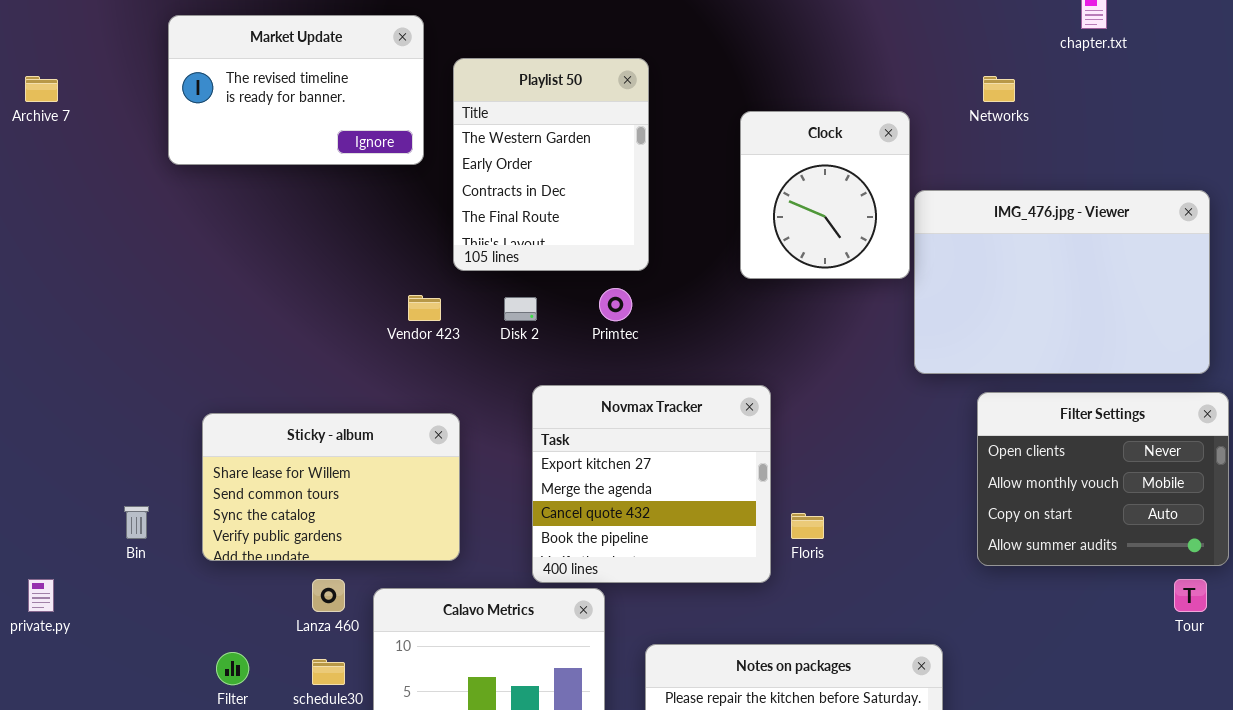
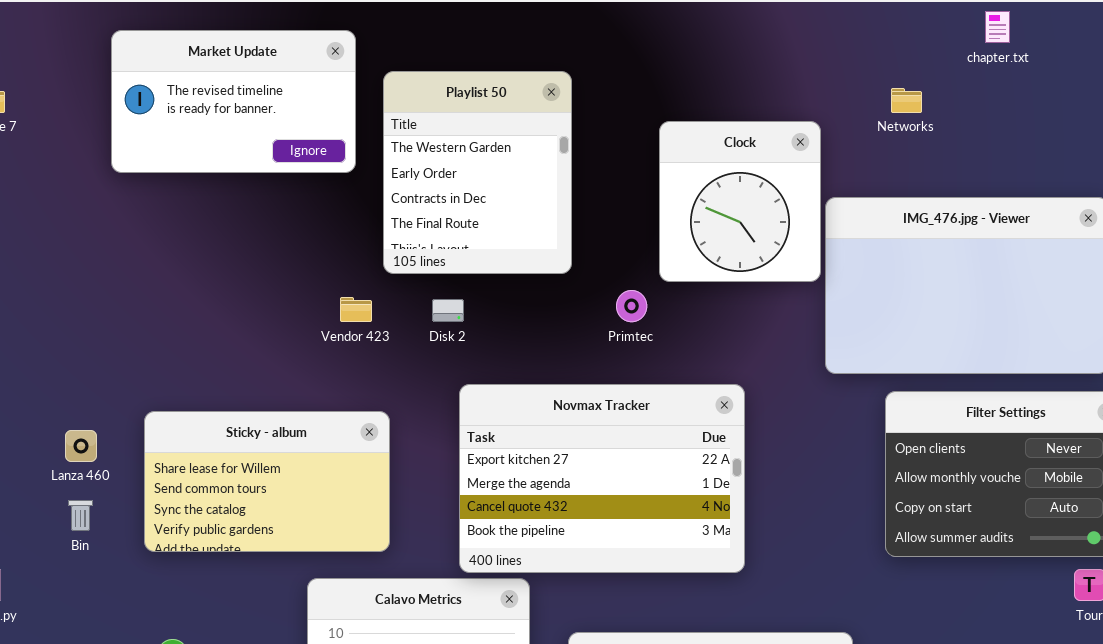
Primtec: [599,288,632,321] -> [616,290,647,322], moved
Novmax Tracker: [532,385,771,583] -> [459,384,745,573], resized
Lanza 460: [312,579,345,612] -> [65,430,97,462], moved

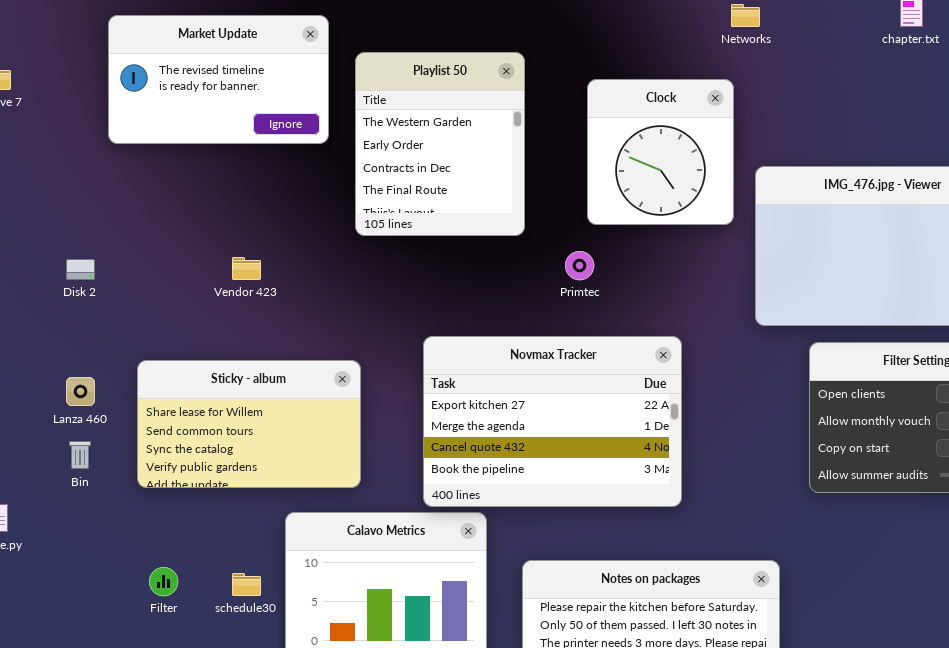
Networks: [891,88,922,113] -> [731,4,760,27], moved
Clock: [659,121,821,282] -> [587,79,734,225], moved
Vendor 423: [340,297,372,322] -> [232,257,261,280], moved
Disk 2: [432,299,464,322] -> [66,259,95,280], moved

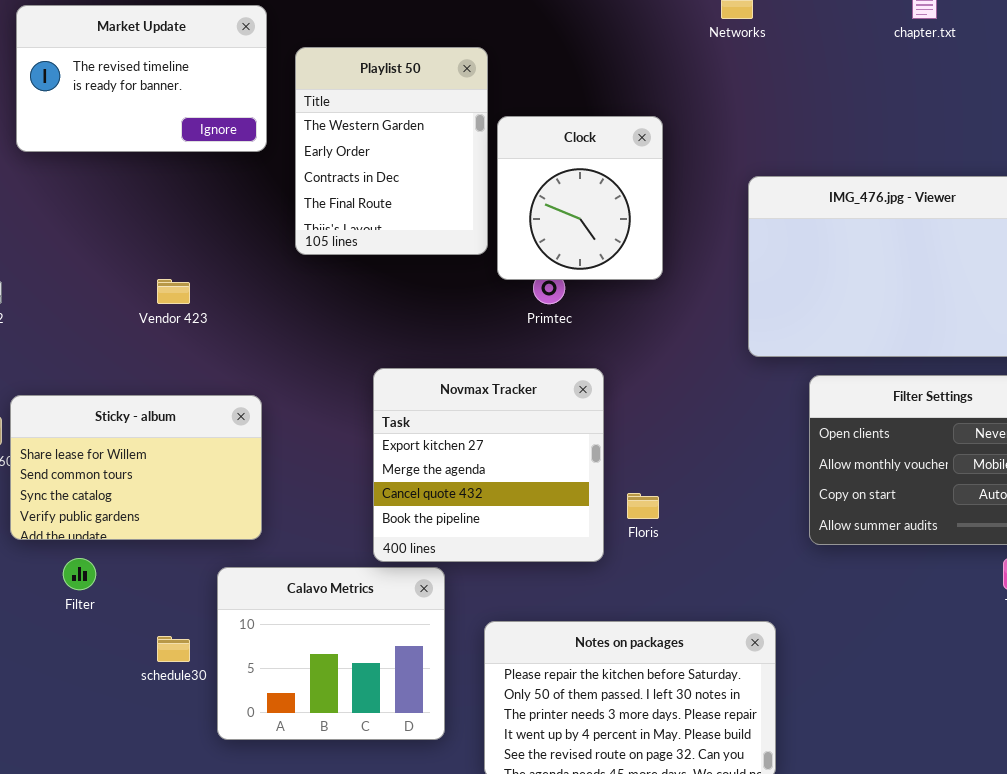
Clock: [587,79,734,225] -> [497,116,663,280], moved
Novmax Tracker: [423,336,682,507] -> [373,368,604,562], resized
Sticky - album: [137,360,361,488] -> [10,395,262,540], moved
Filter: [149,567,178,596] -> [63,558,96,590], moved

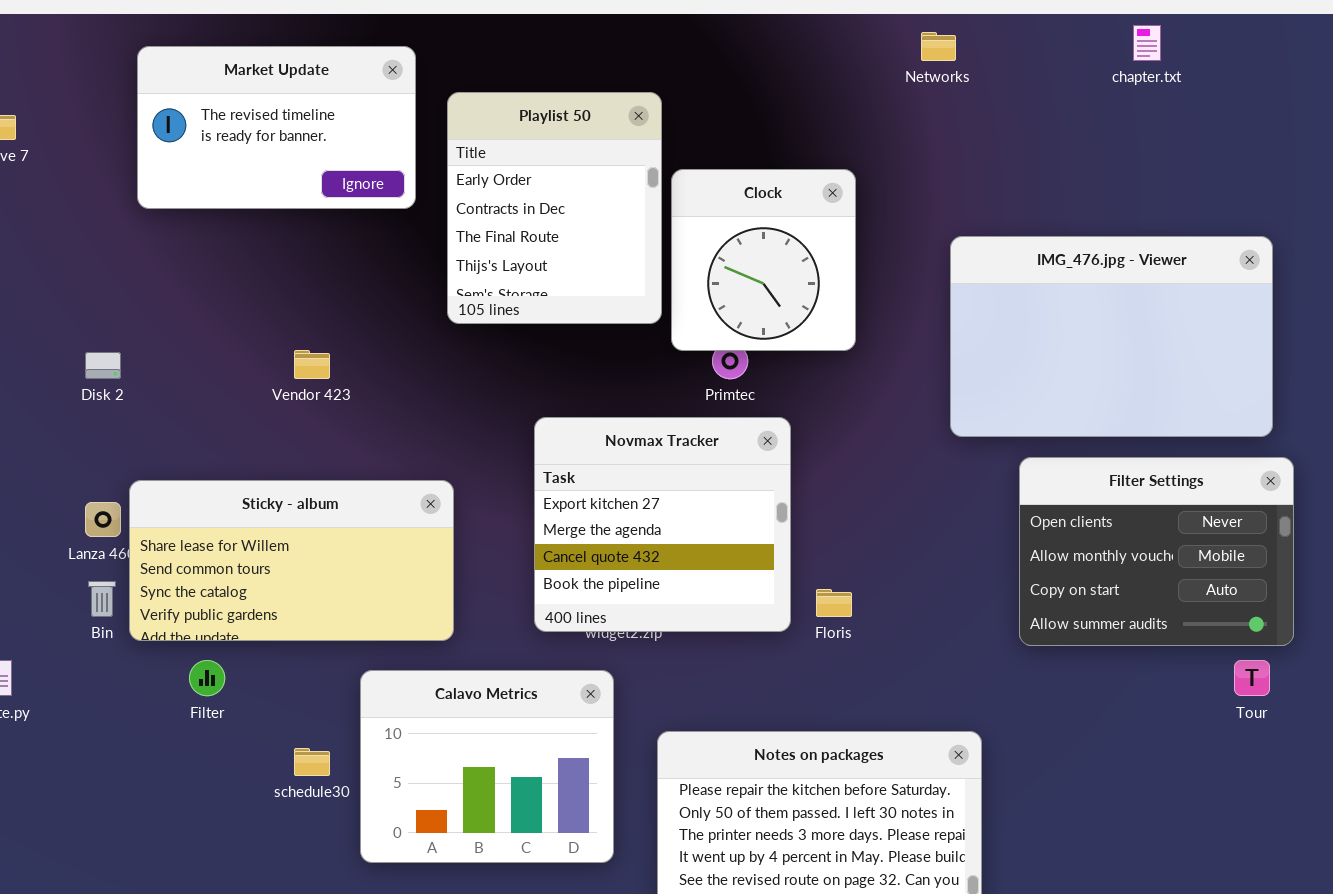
Playlist 50: [295,47,488,255] -> [447,92,662,324], scrolled down 1 row
Novmax Tracker: [373,368,604,562] -> [534,417,791,632], moved
Sticky - album: [10,395,262,540] -> [129,480,454,641], resized

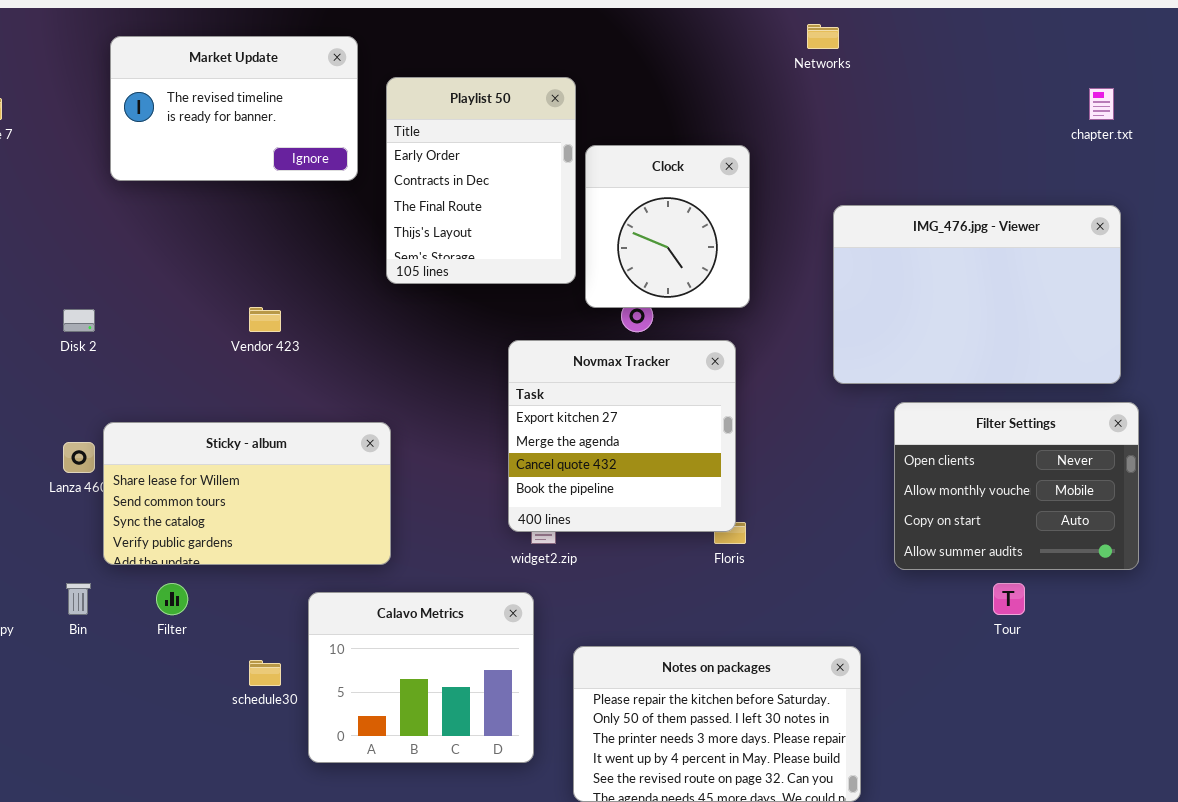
chapter.txt: [1133,25,1161,61] -> [1089,88,1114,120], moved
Novmax Tracker: [534,417,791,632] -> [508,340,736,532], moved
Bin: [88,581,116,617] -> [66,583,91,615], moved
Tour: [1234,660,1270,696] -> [993,583,1025,615], moved

